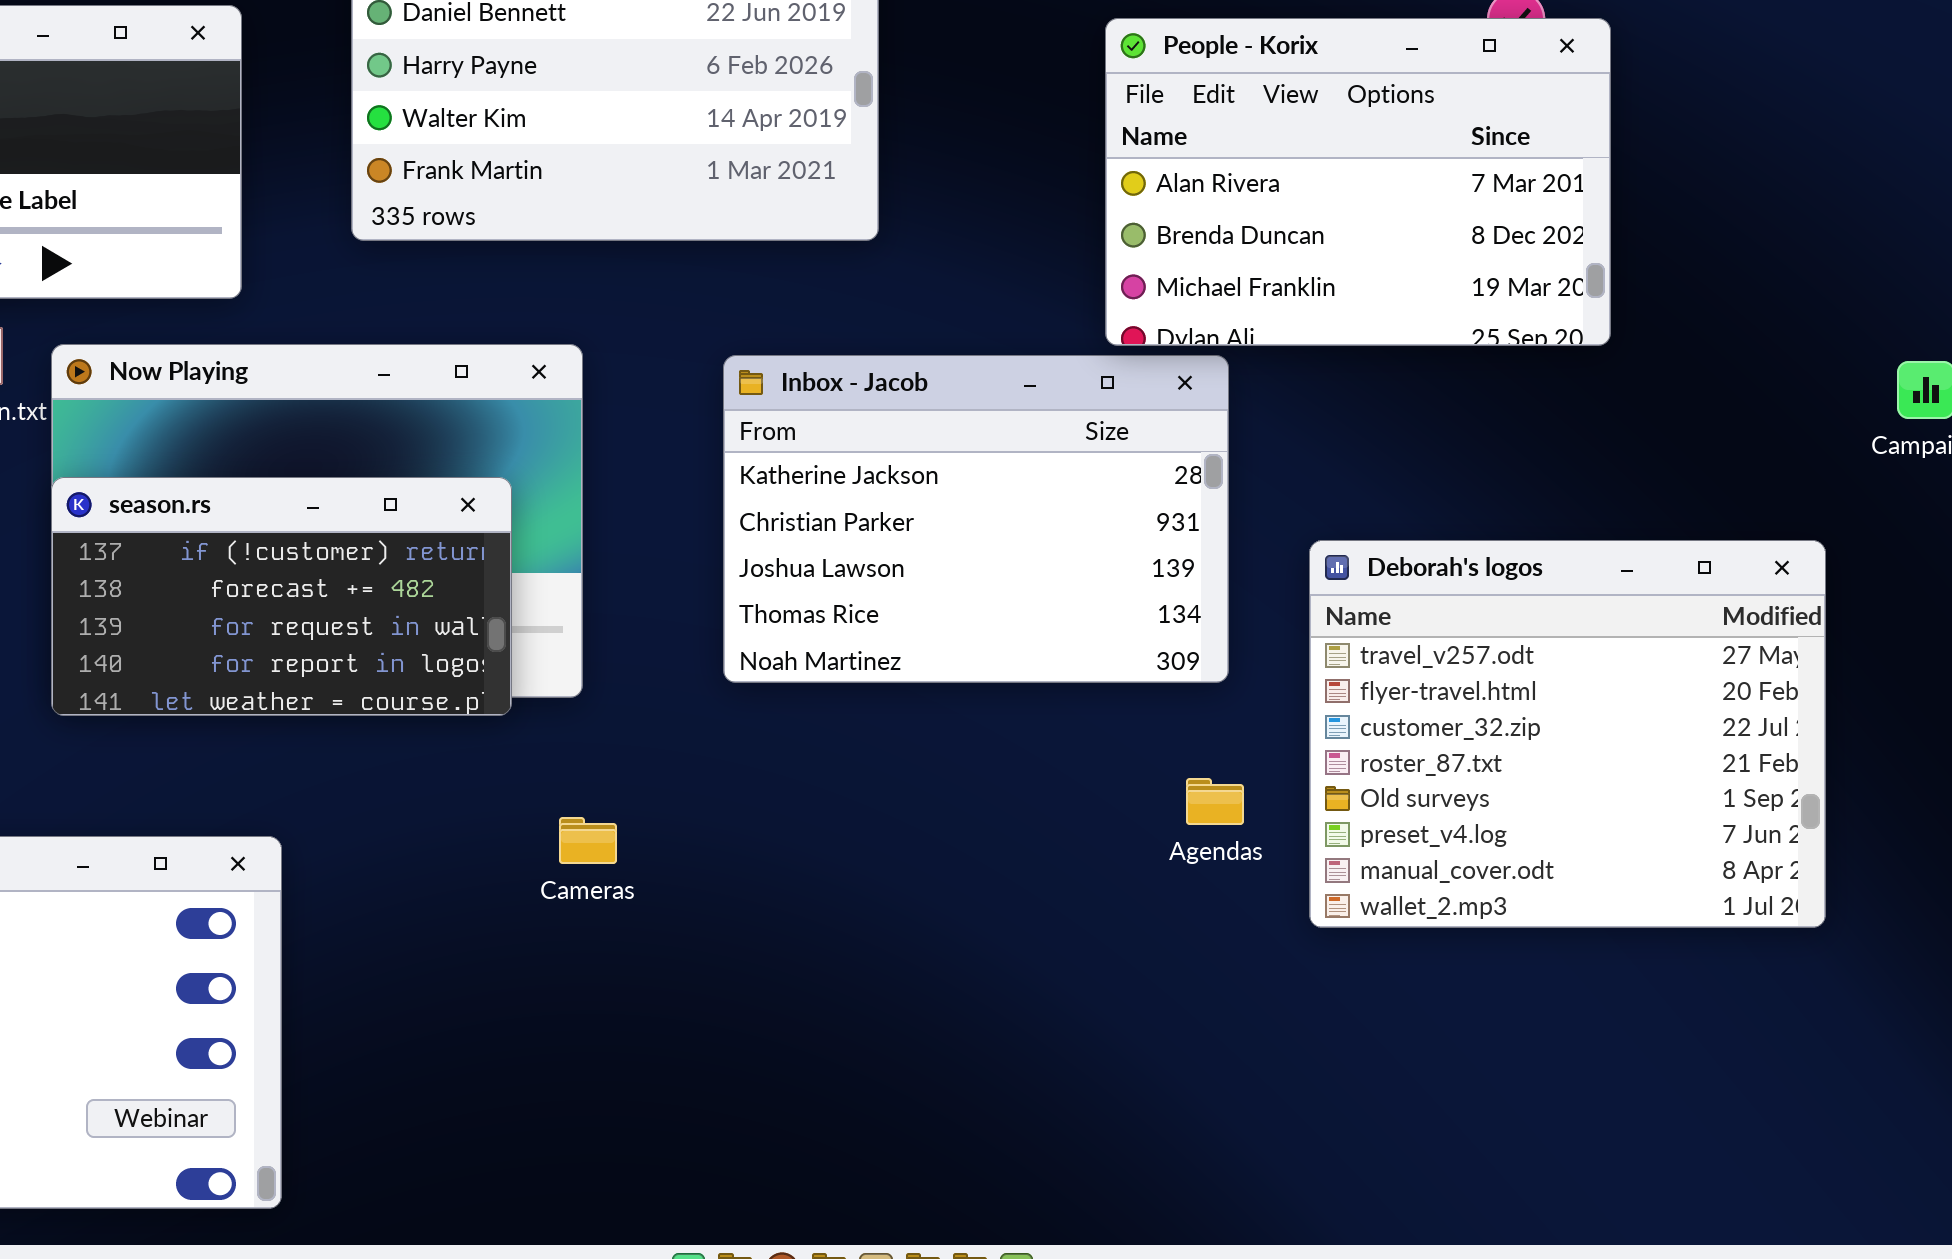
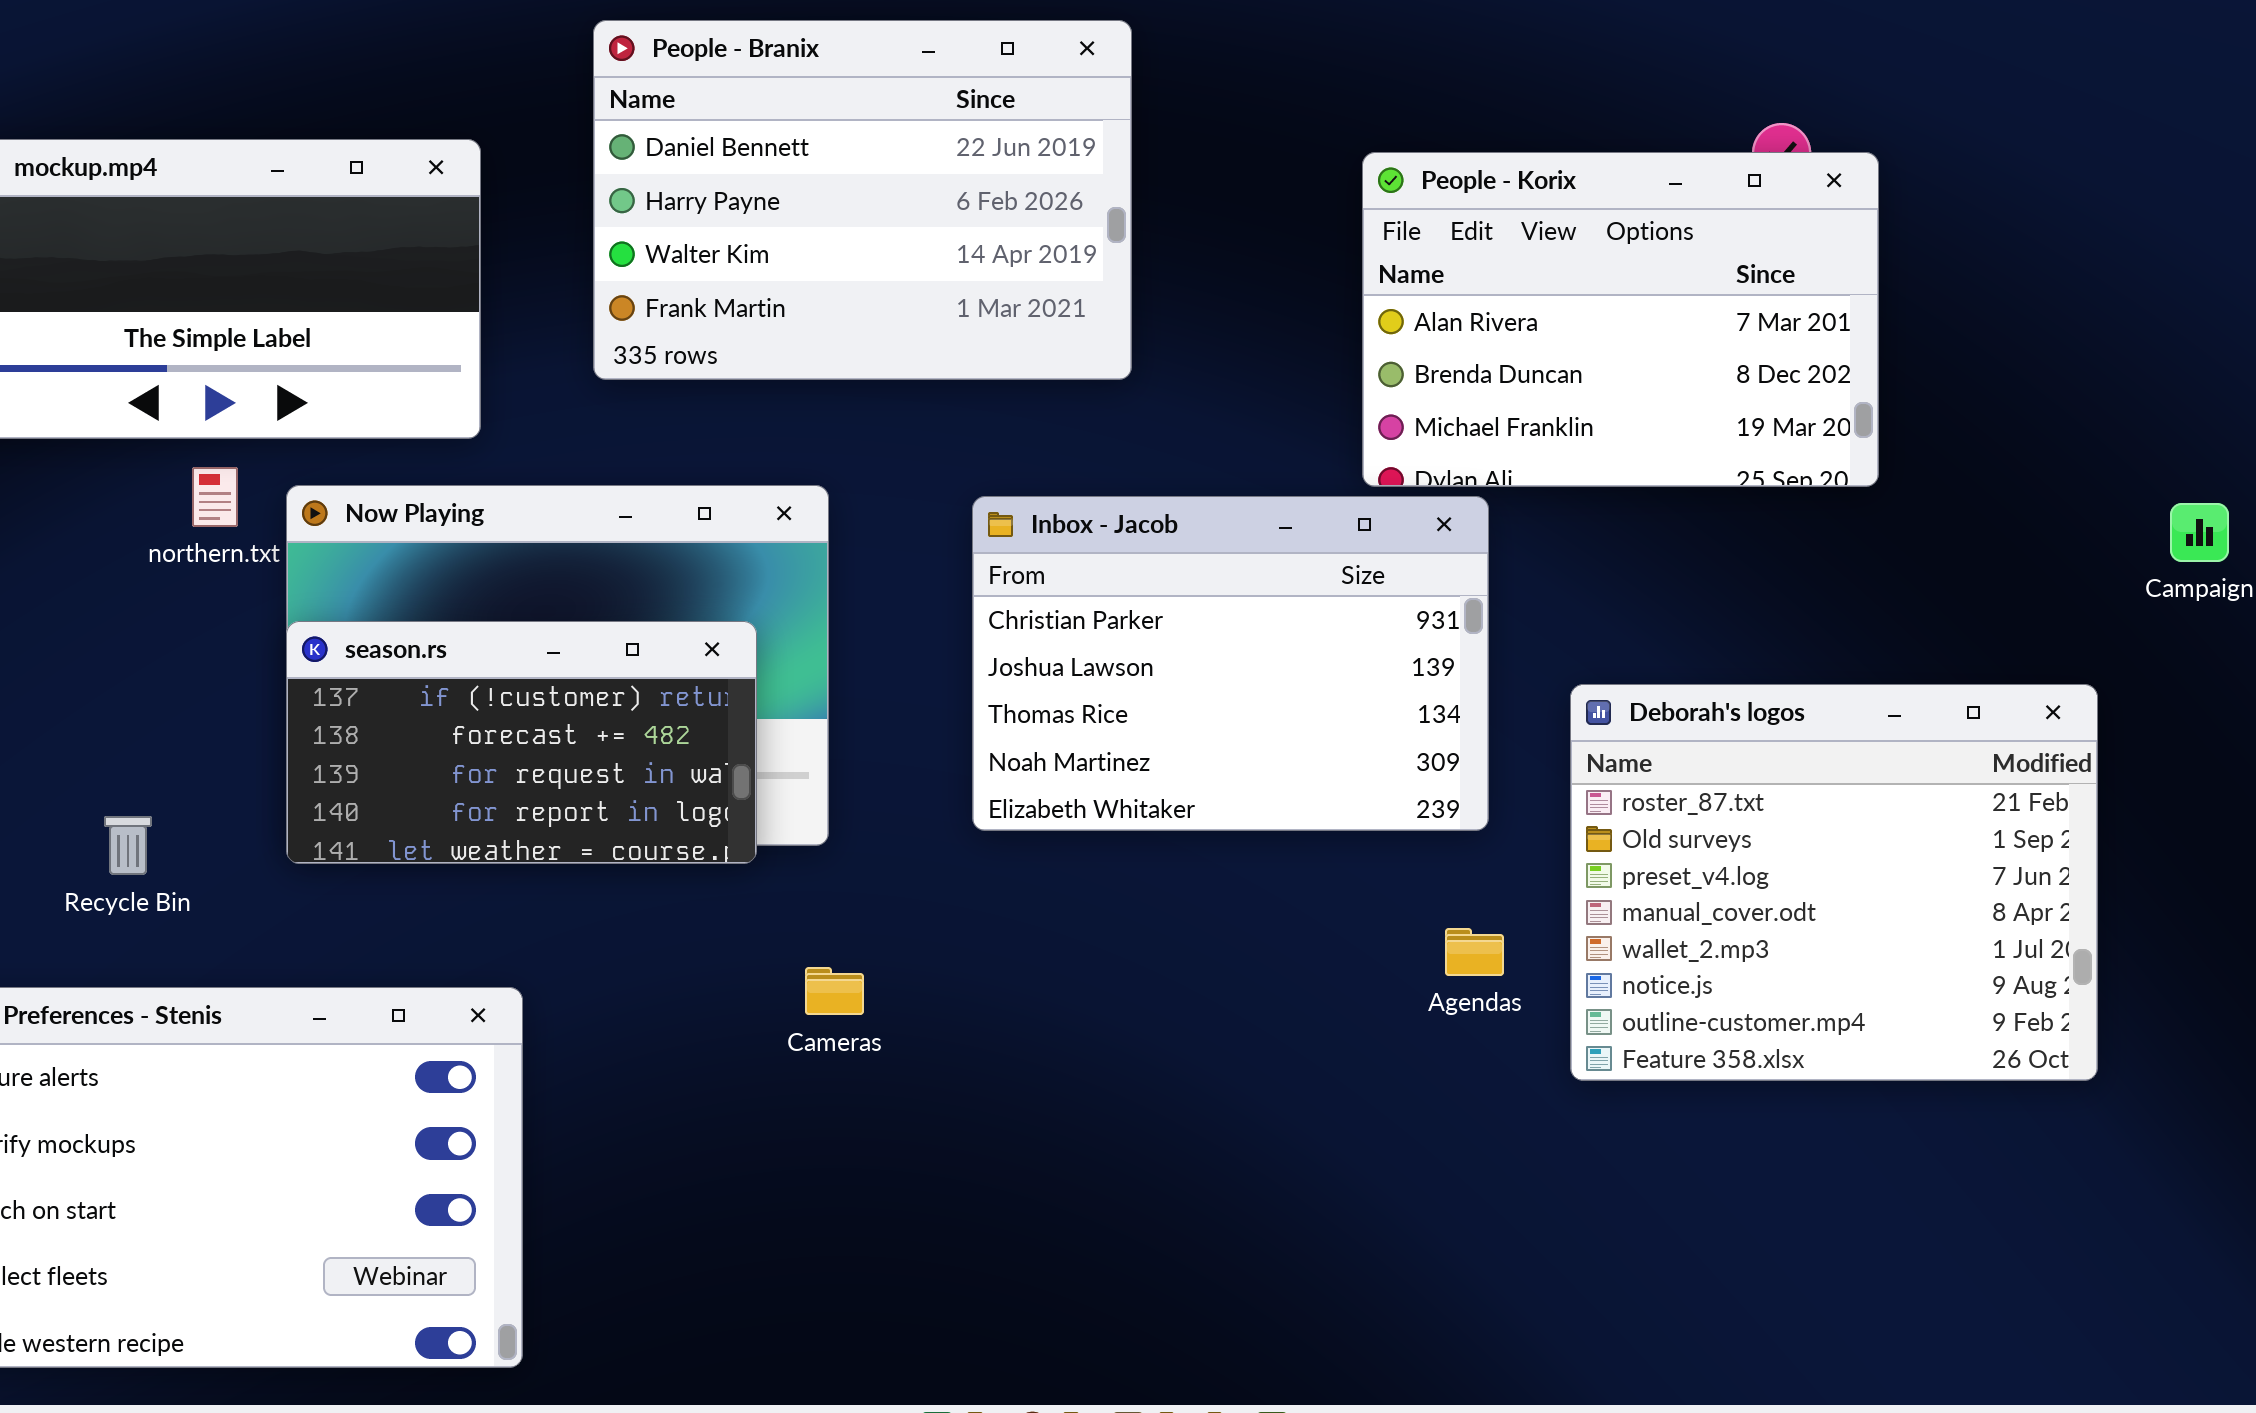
Inbox - Jacob: [723,355,1229,683] -> [972,496,1489,831], scrolled down 1 row
Deborah's logos: [1309,540,1826,928] -> [1570,684,2098,1081], scrolled down 3 rows

